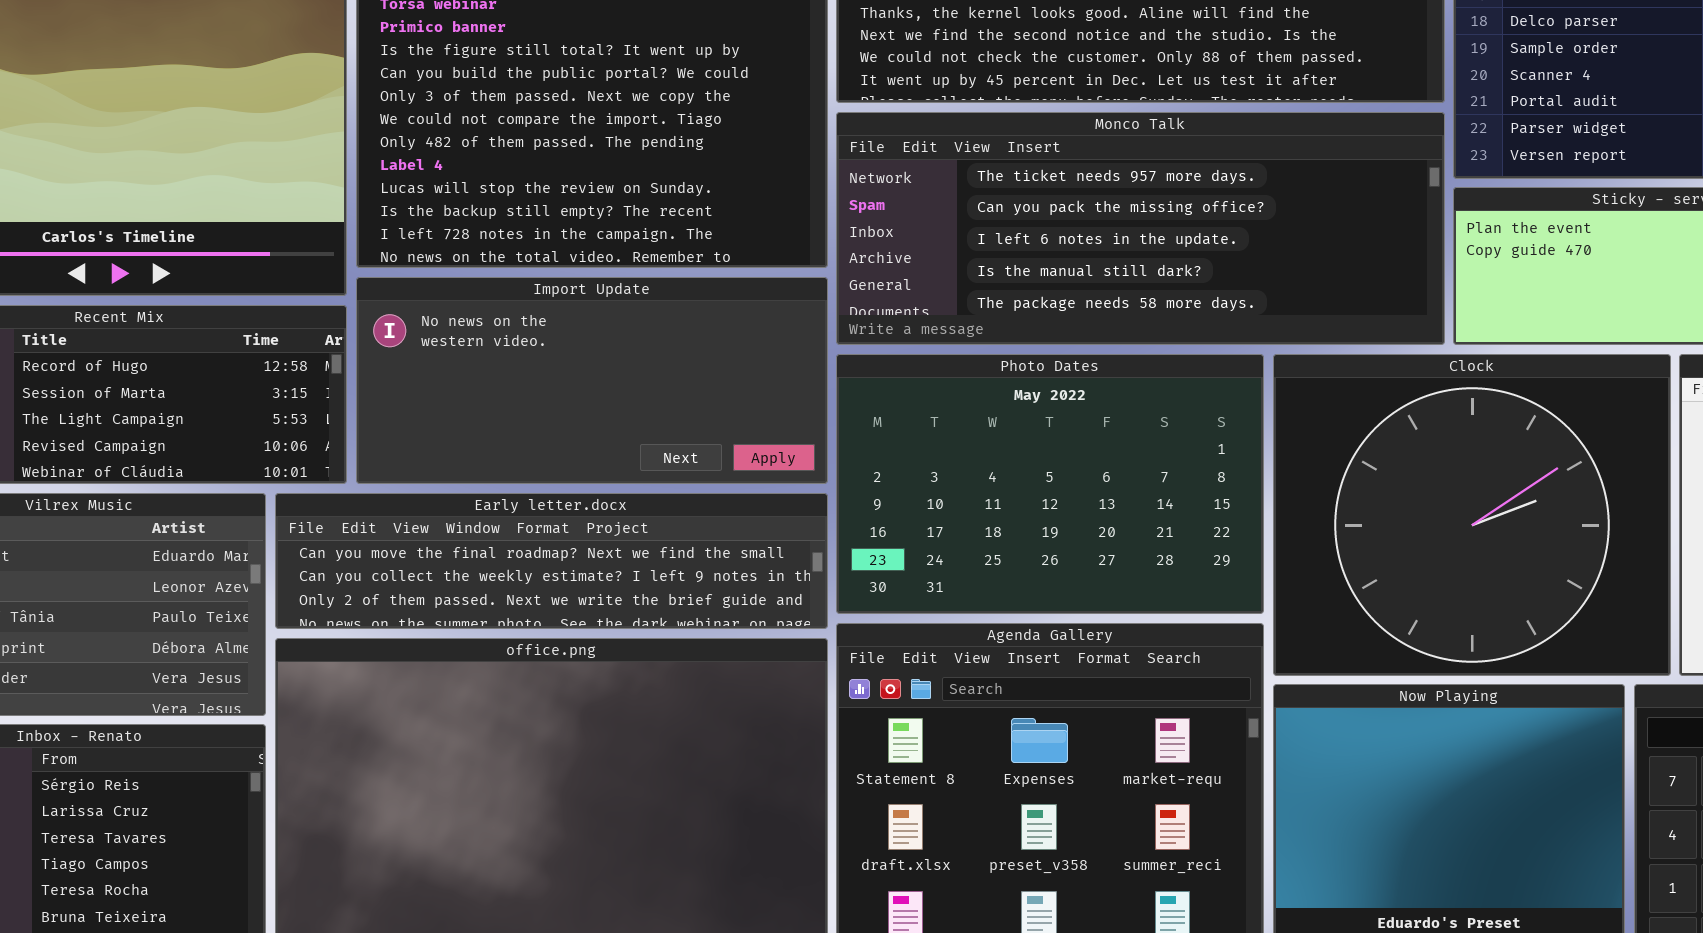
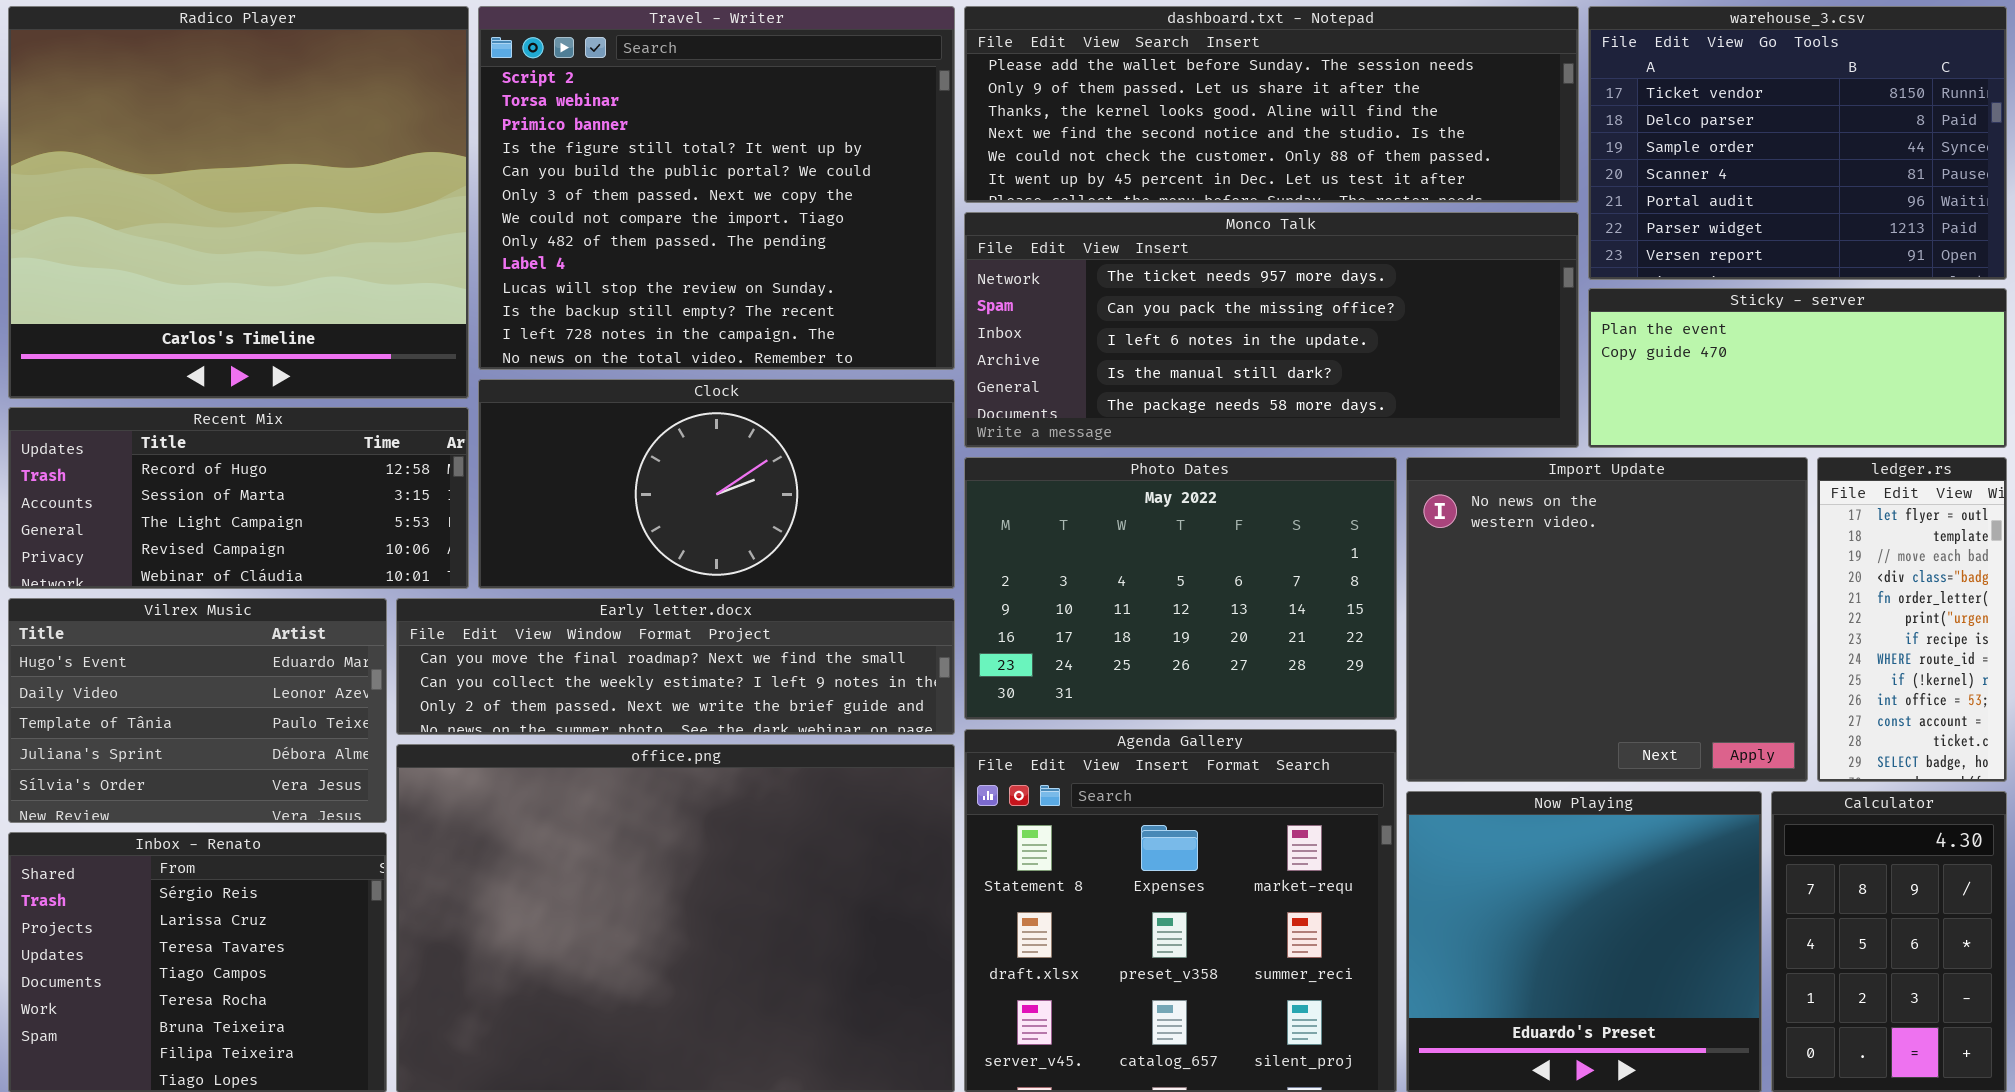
Import Update: [356,277,828,484] -> [1406,457,1808,782], moved, resized
Clock: [1273,354,1671,676] -> [478,379,955,589], moved, resized

